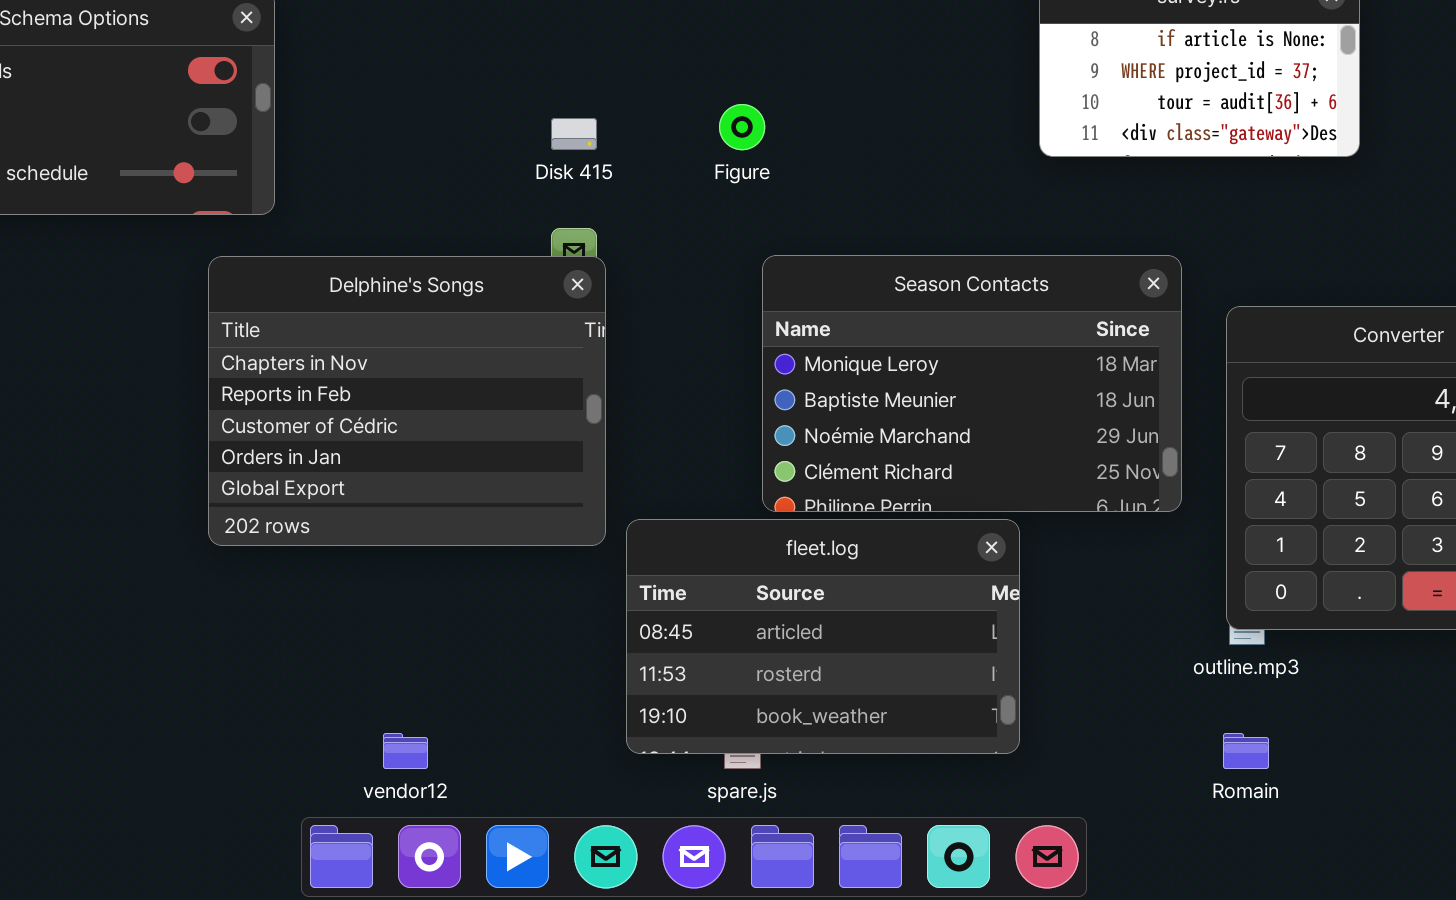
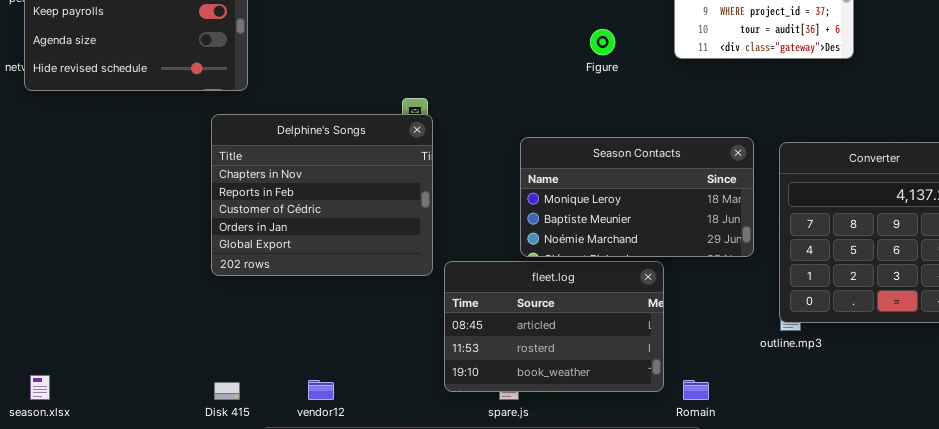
Figure: [719,104,765,150] -> [590,29,615,55], moved
Disk 415: [551,118,597,150] -> [214,382,240,400], moved
Season Contacts: [762,255,1182,512] -> [520,137,754,257], resized
Romain: [1223,733,1269,769] -> [683,380,709,400], moved

